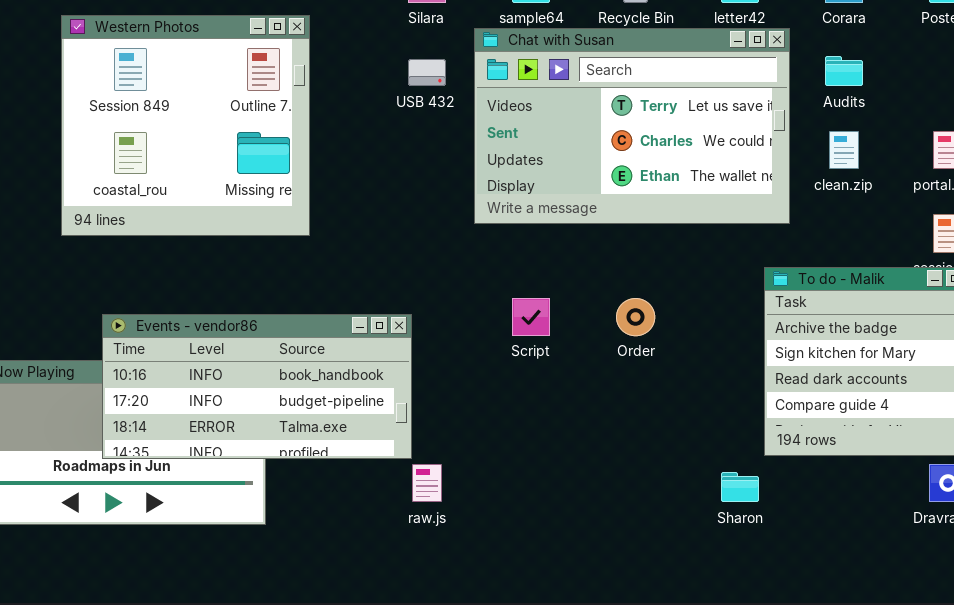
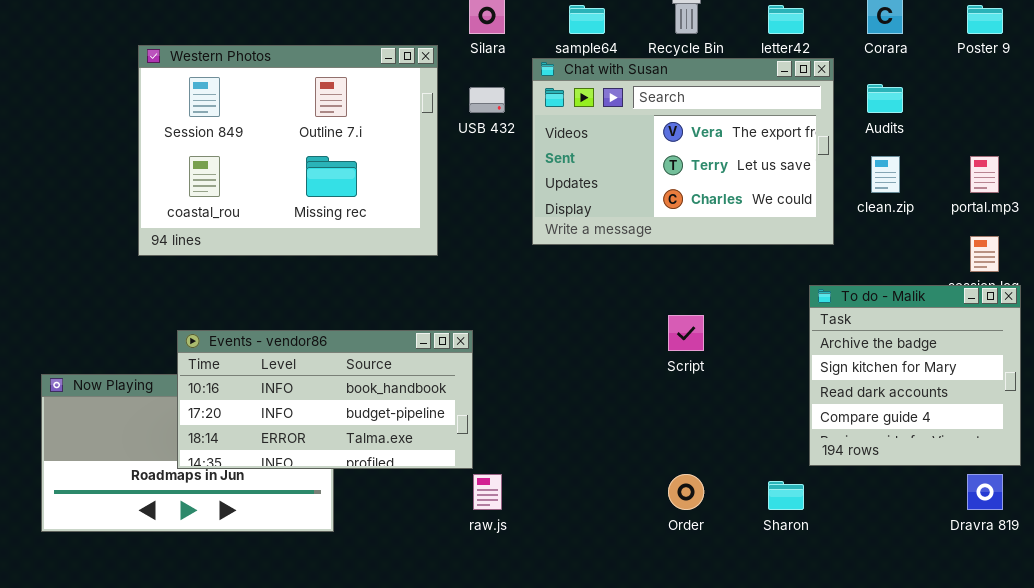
Western Photos: [61,15,310,236] -> [138,45,438,256], resized
Chat with Susan: [474,28,790,224] -> [532,58,834,245], scrolled up 1 row
Script: [512,298,550,336] -> [668,315,704,351], moved
Order: [616,298,655,336] -> [668,474,704,510], moved

